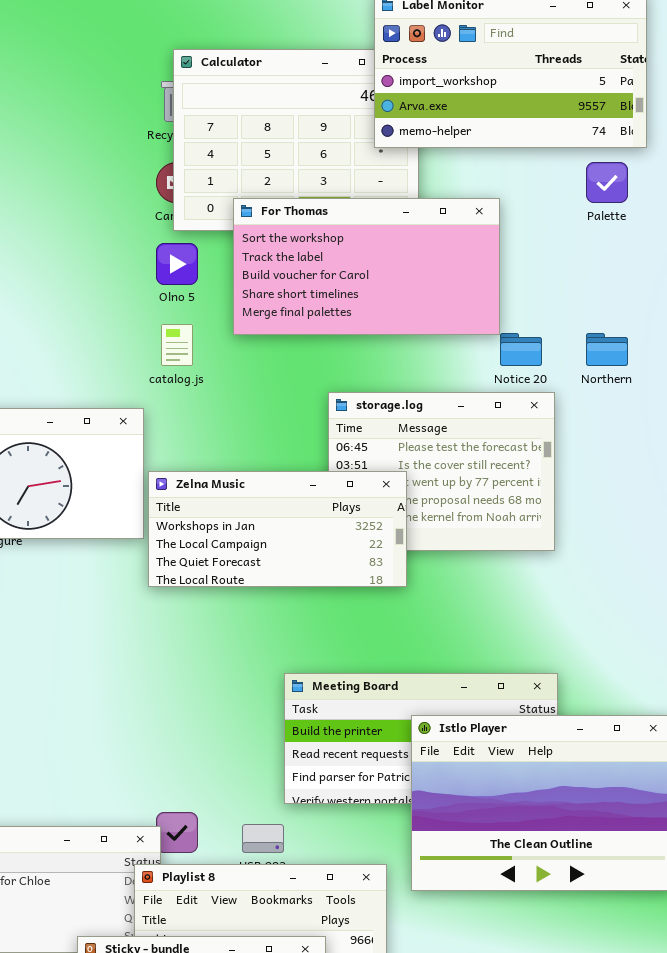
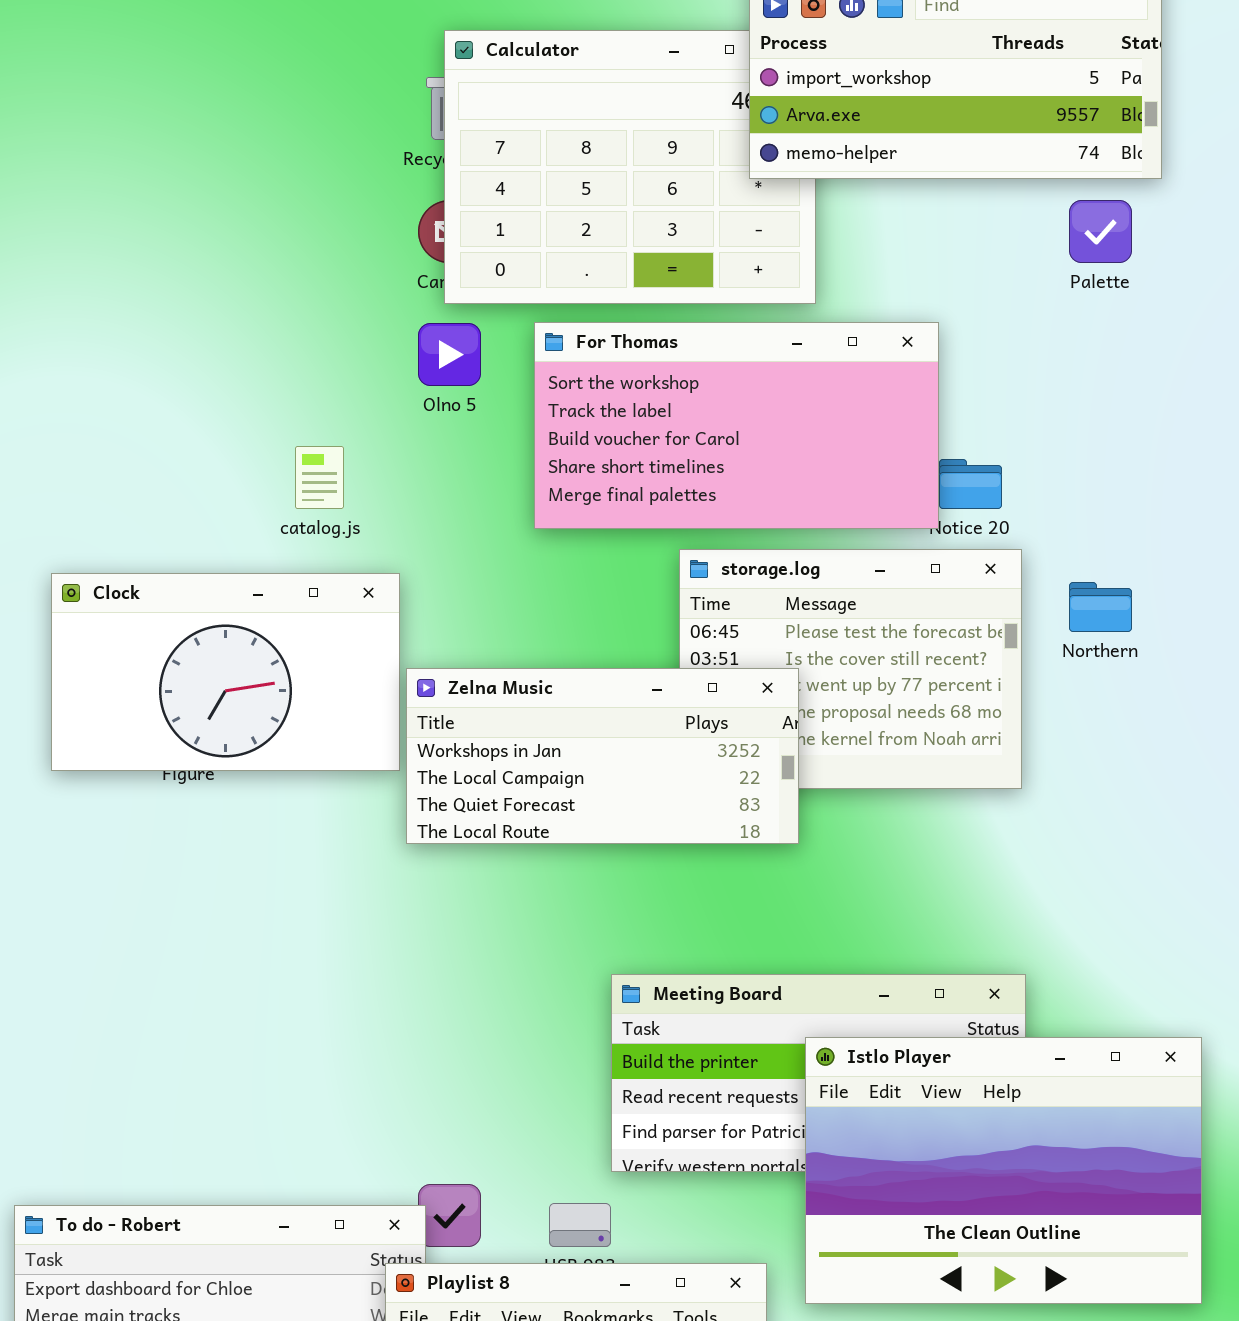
For Thomas: [233,198,500,335] -> [534,322,939,529], moved
catalog.js: [161,324,193,366] -> [295,446,344,509], moved
Northern: [586,333,628,366] -> [1069,582,1132,632], moved

